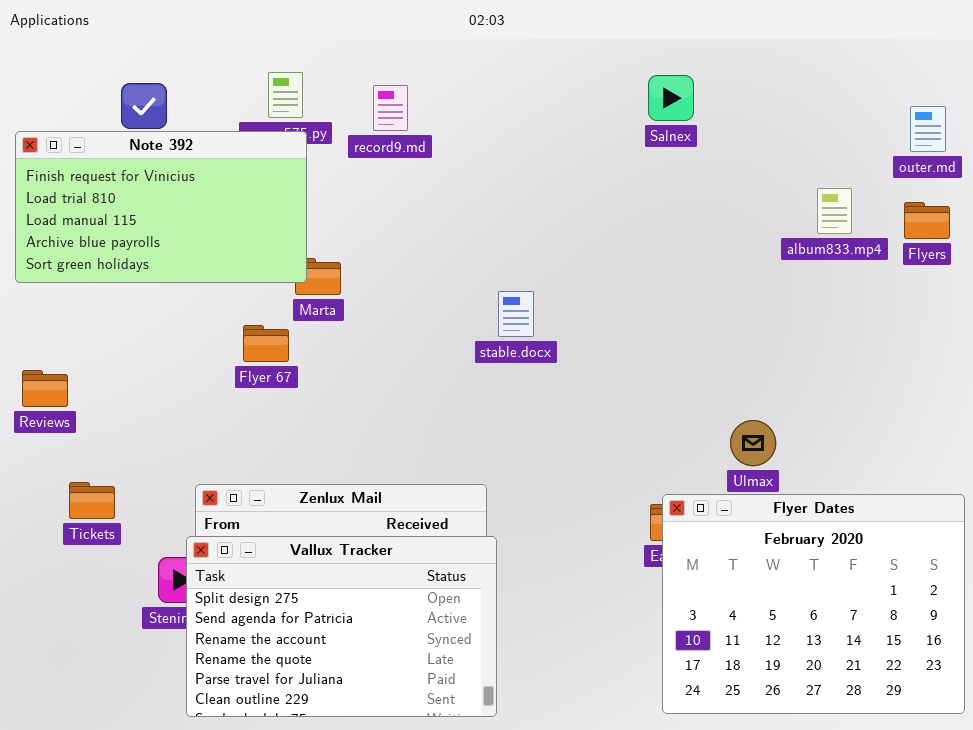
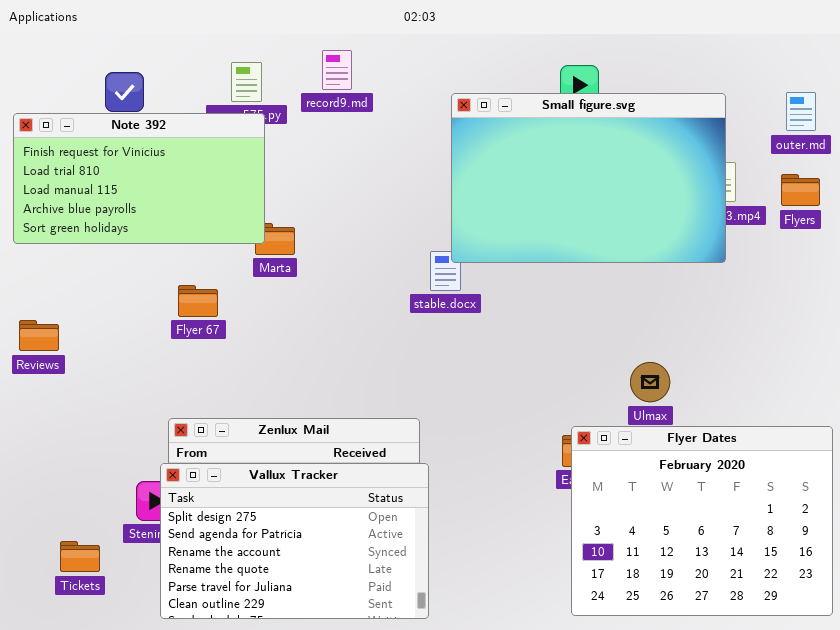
record9.md: [373,85,408,131] -> [322,50,352,90], moved
Small figure.svg: none -> [451,93,726,263], opened
Flyer 67: [243,325,289,362] -> [178,285,218,317], moved
Tickets: [69,482,115,519] -> [60,541,100,572], moved

